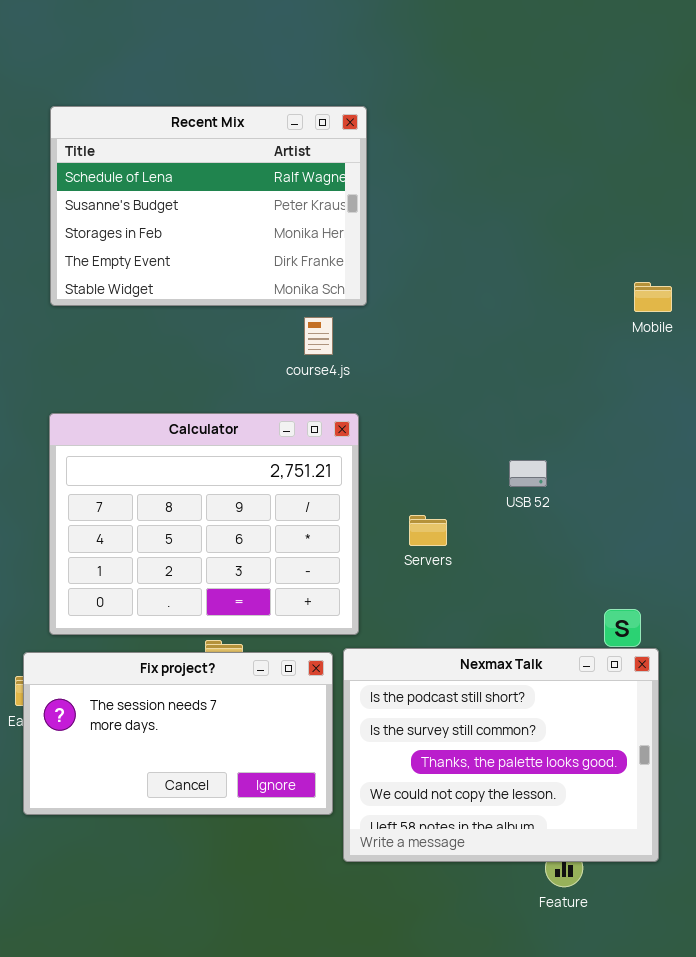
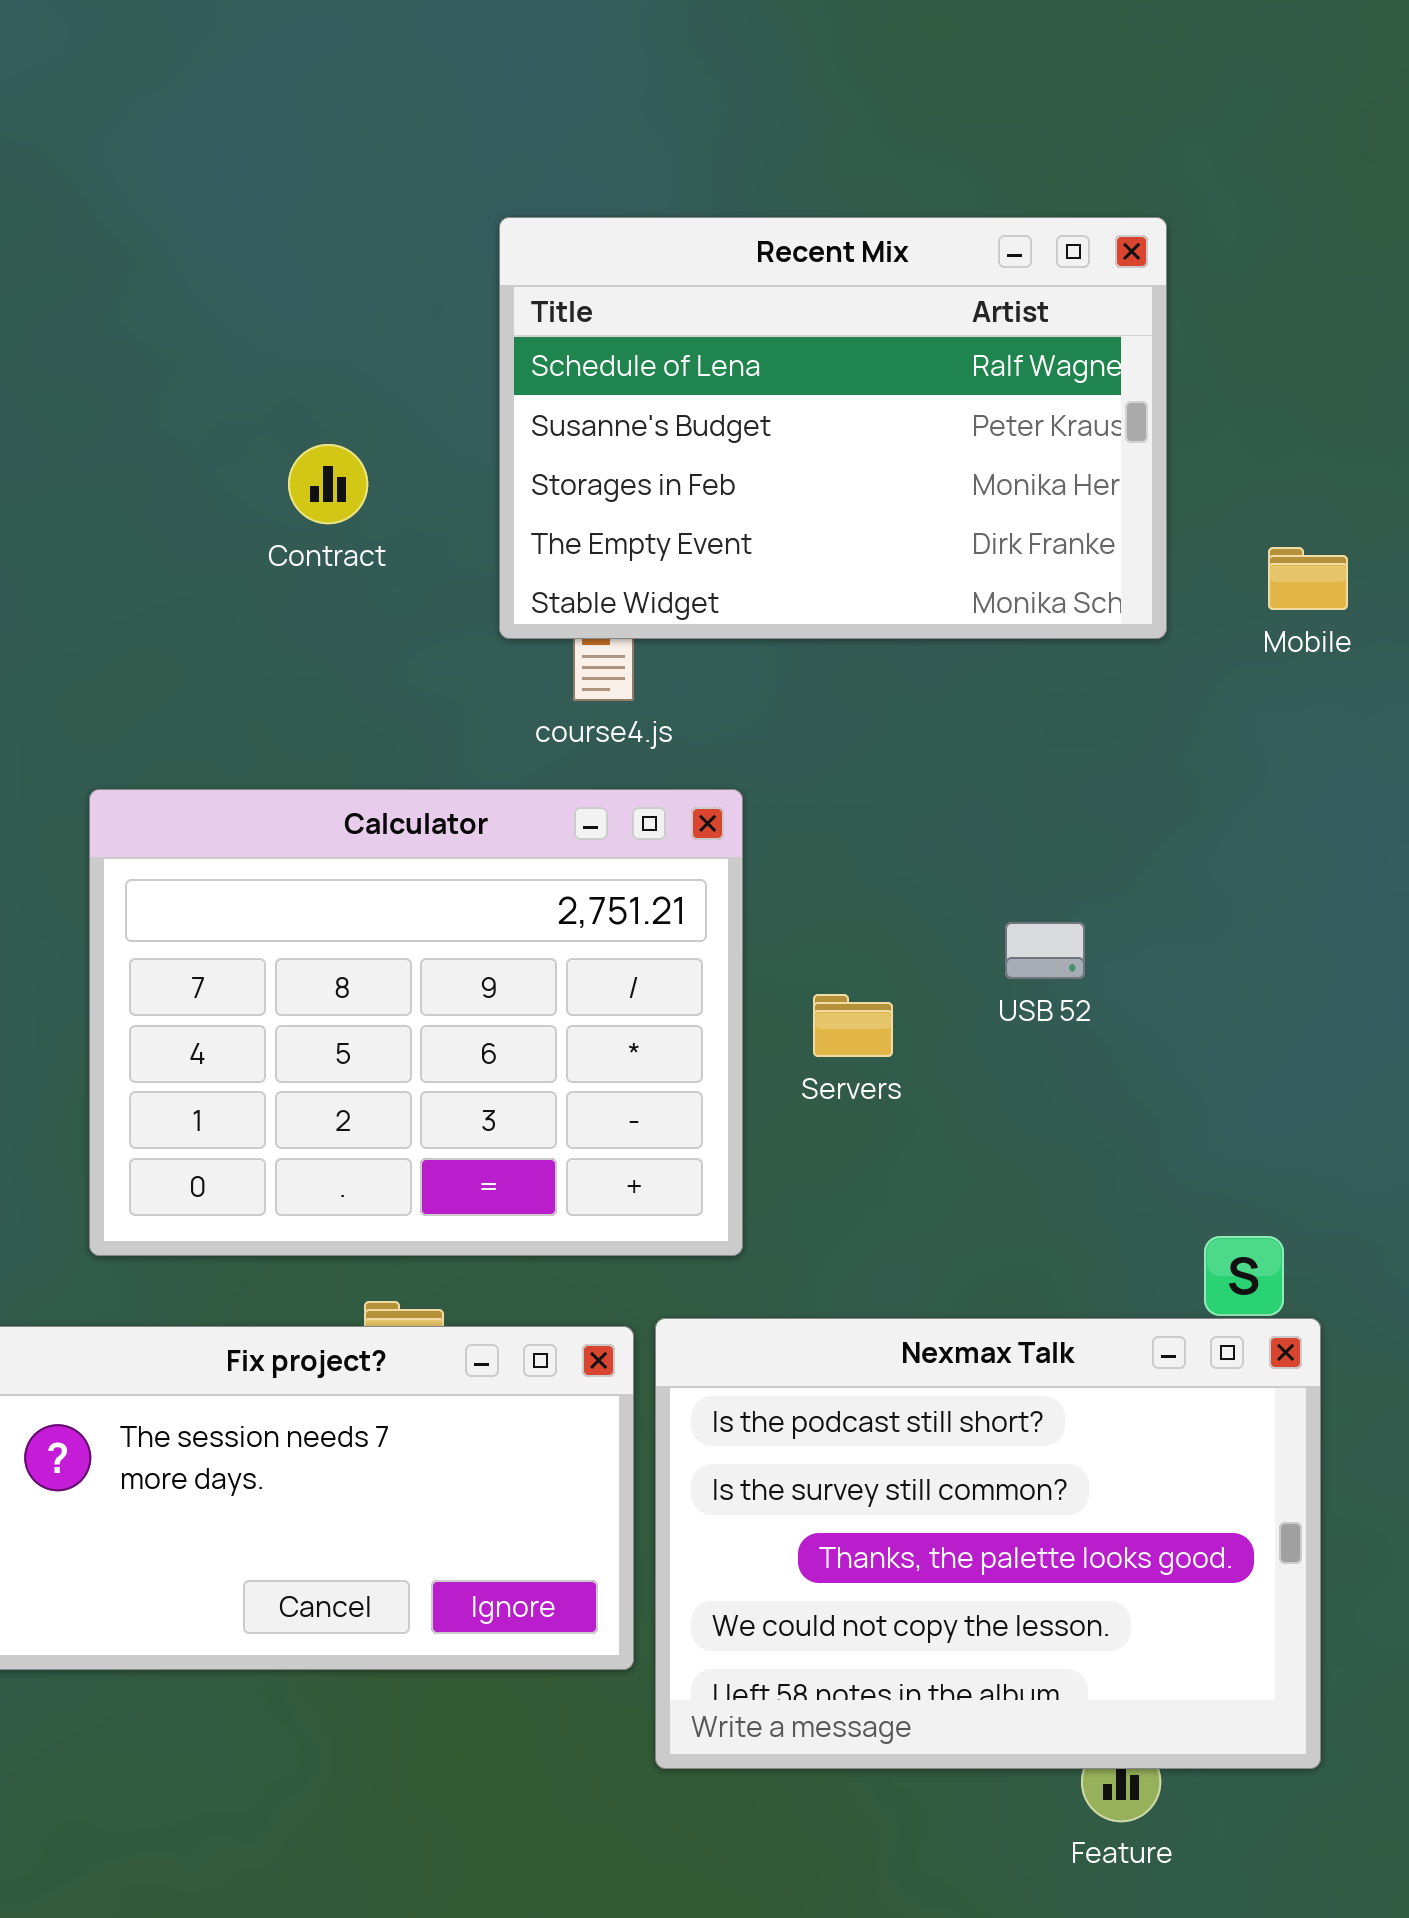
Recent Mix: [50,106,367,306] -> [499,217,1167,639], moved
Calculator: [49,413,359,635] -> [89,789,743,1256], moved
Servers: [409,515,447,546] -> [813,994,893,1057], moved

